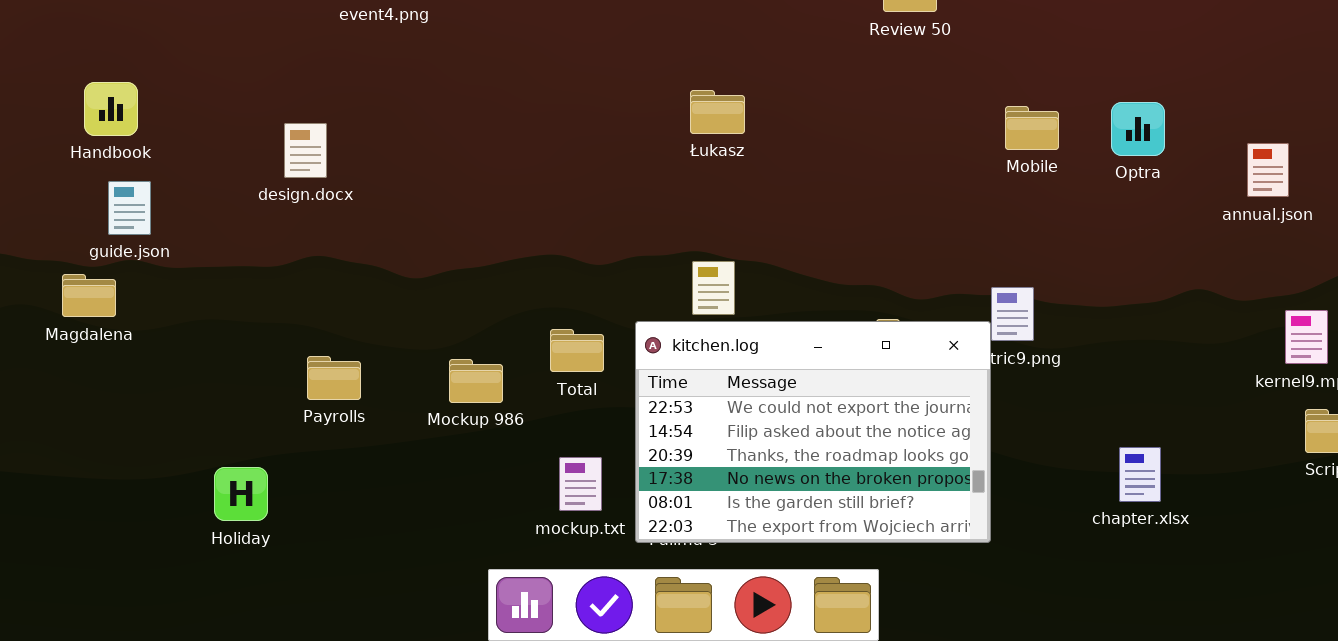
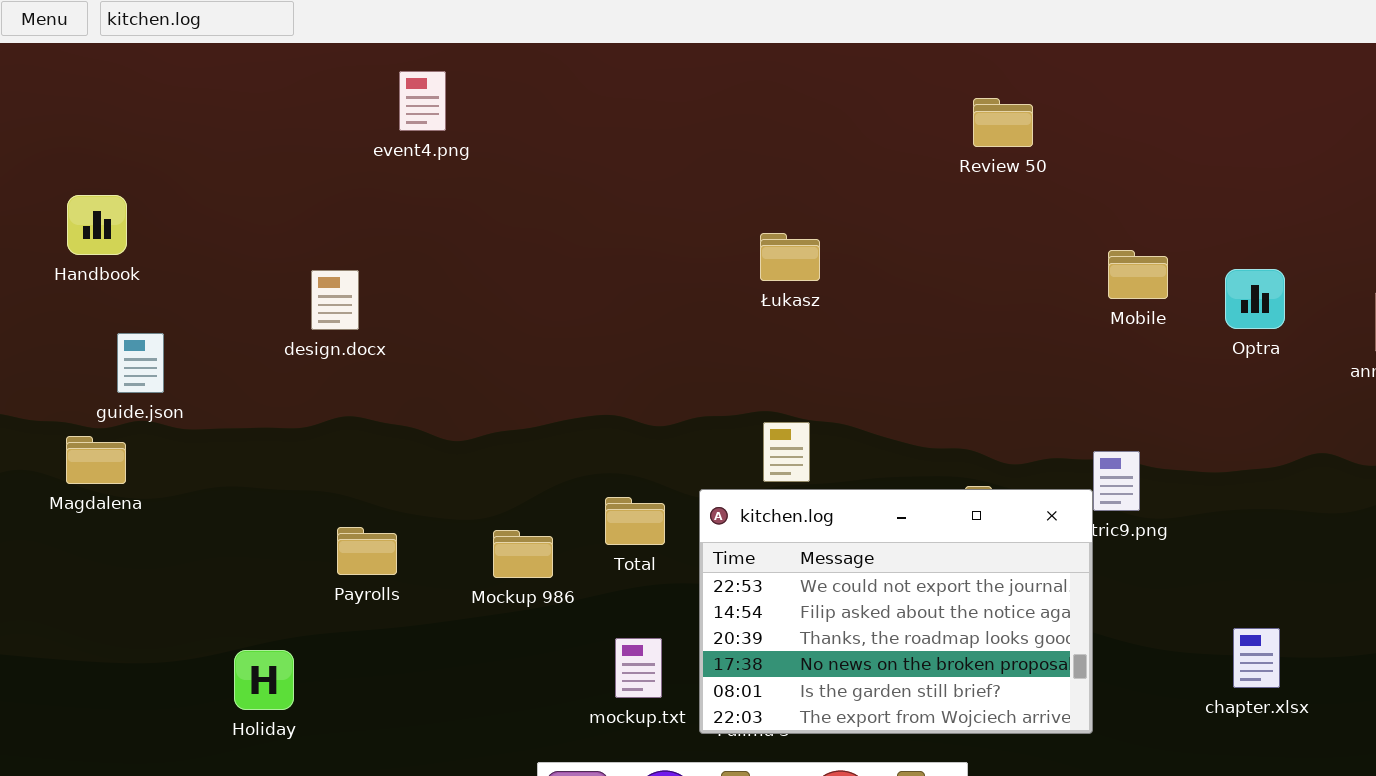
Handbook: [84,82,138,136] -> [67,195,127,255], moved
Optra: [1111,102,1165,156] -> [1225,269,1285,329], moved

